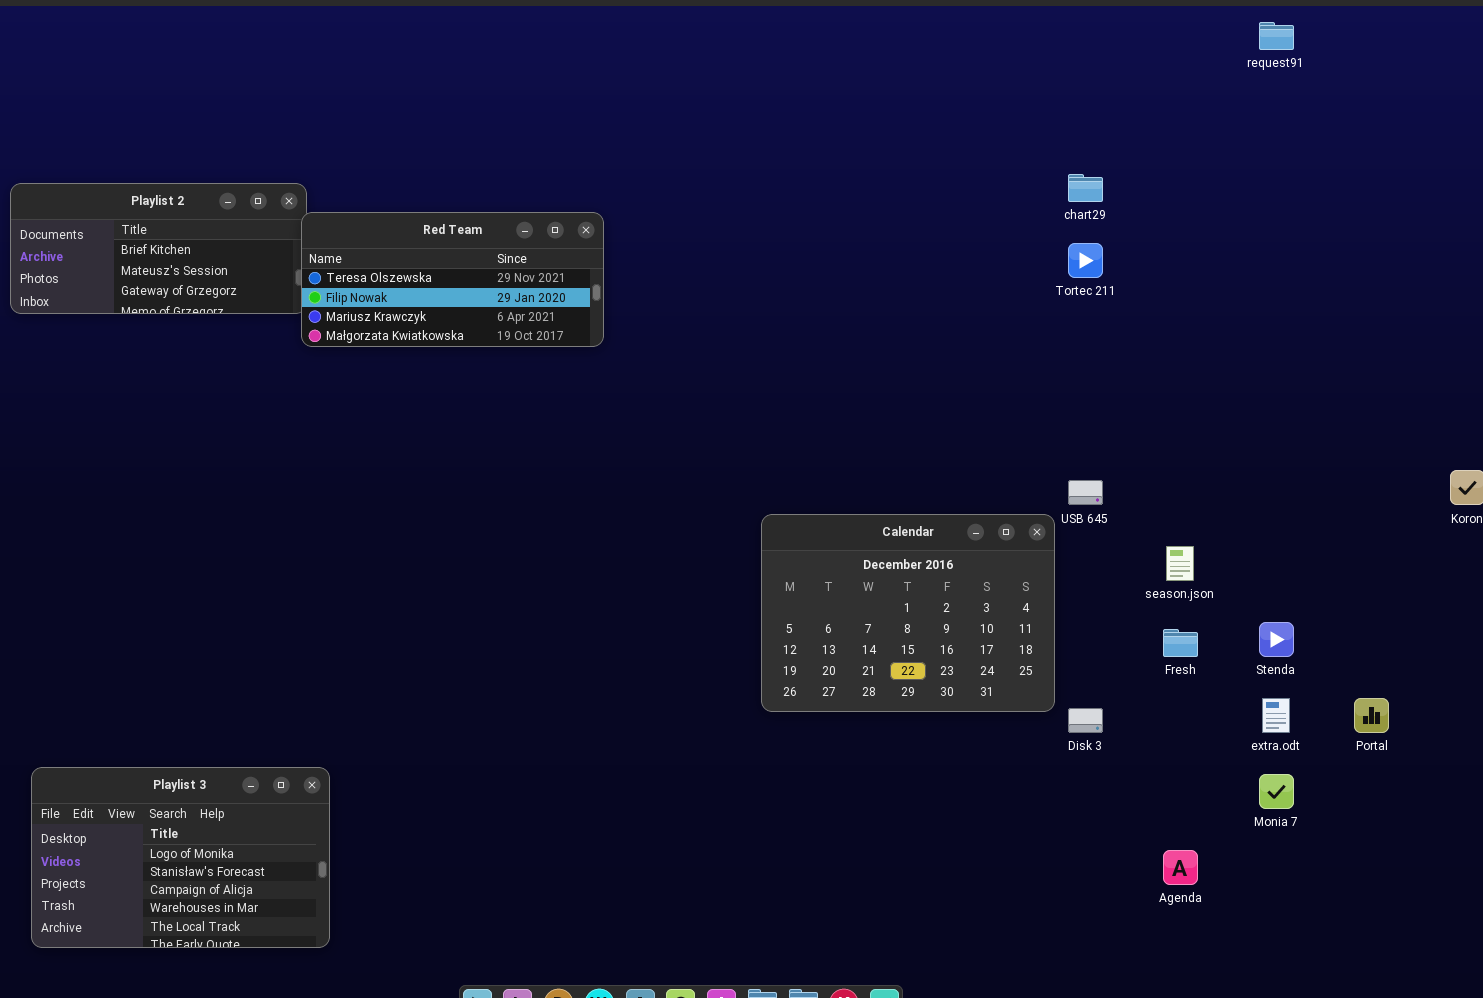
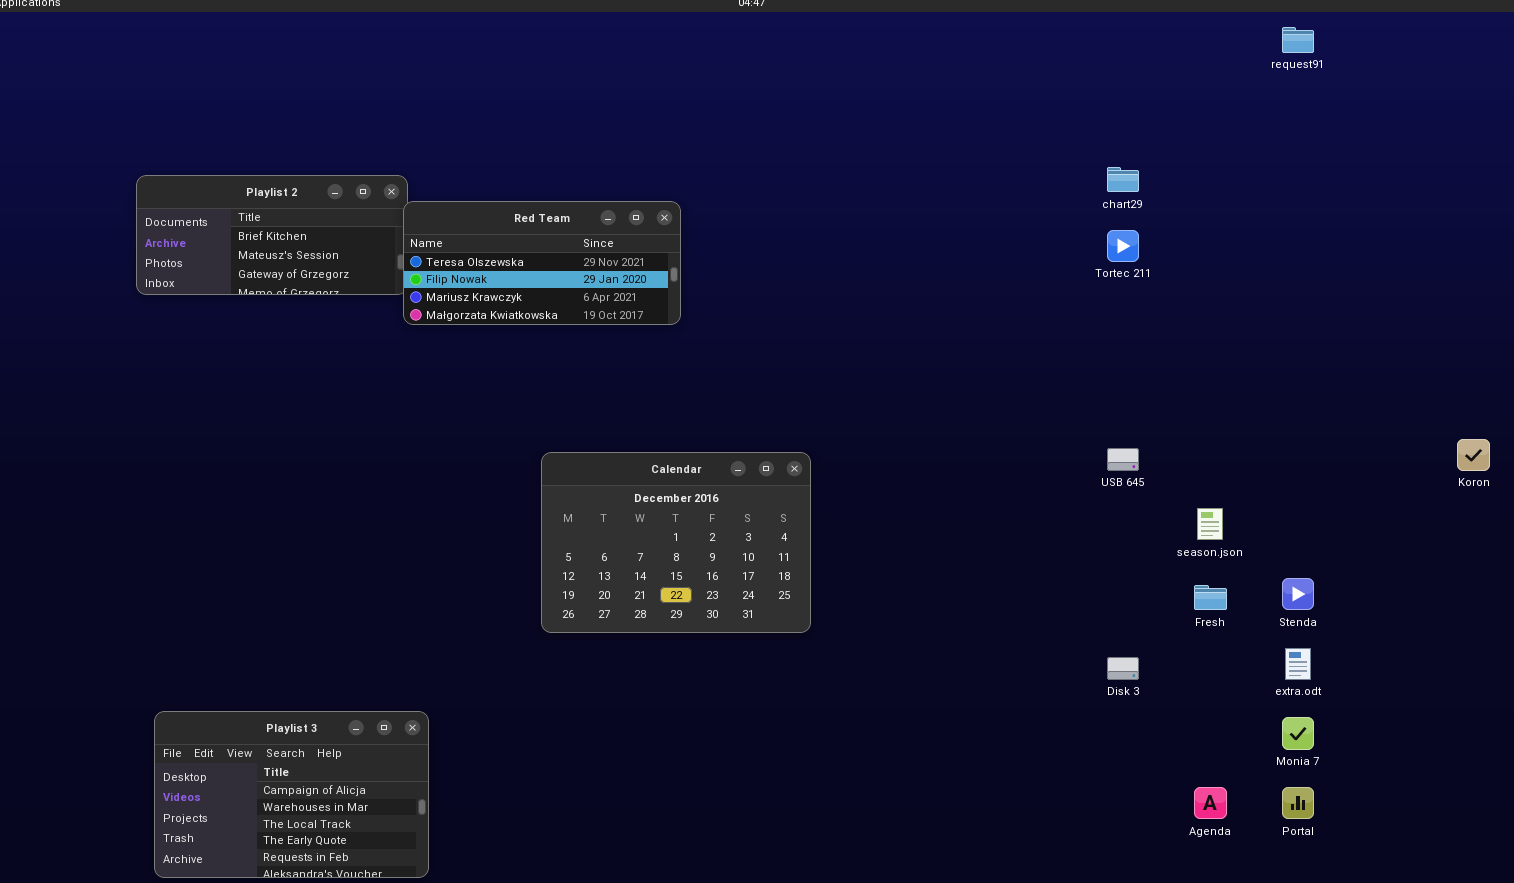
Calendar: [761,514,1055,712] -> [541,452,811,633], moved
Portal: [1354,698,1389,733] -> [1282,787,1314,819], moved
Playlist 3: [31,767,330,948] -> [154,711,429,878], scrolled down 2 rows

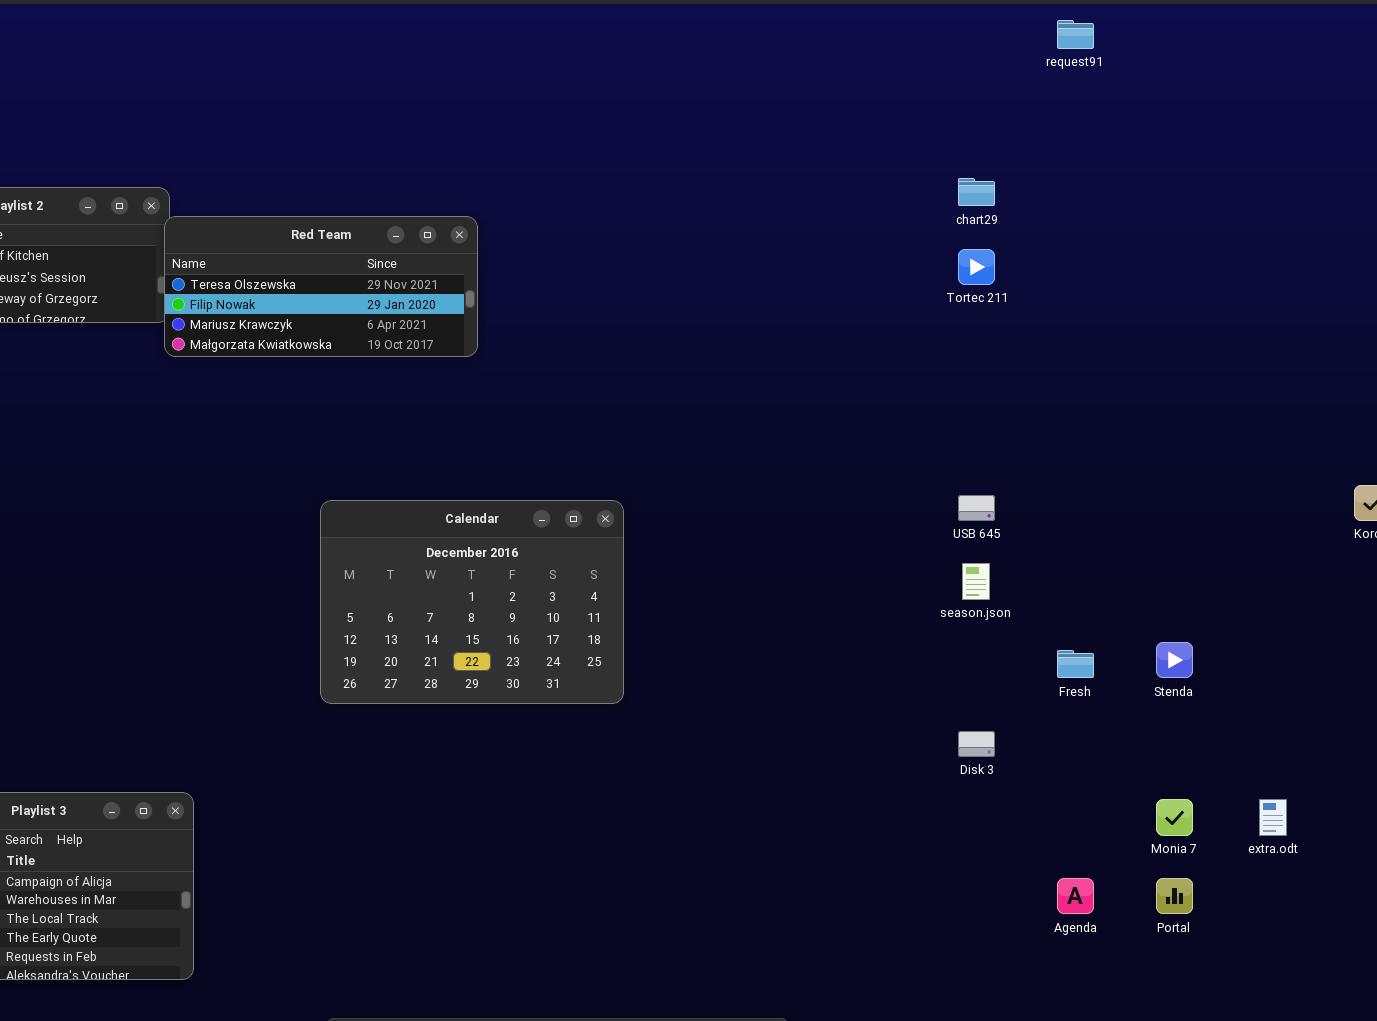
request91: [1282,27,1314,53] -> [1057,20,1094,49], moved
season.json: [1197,508,1223,540] -> [962,563,990,600], moved
extra.odt: [1285,648,1311,680] -> [1259,799,1287,836], moved

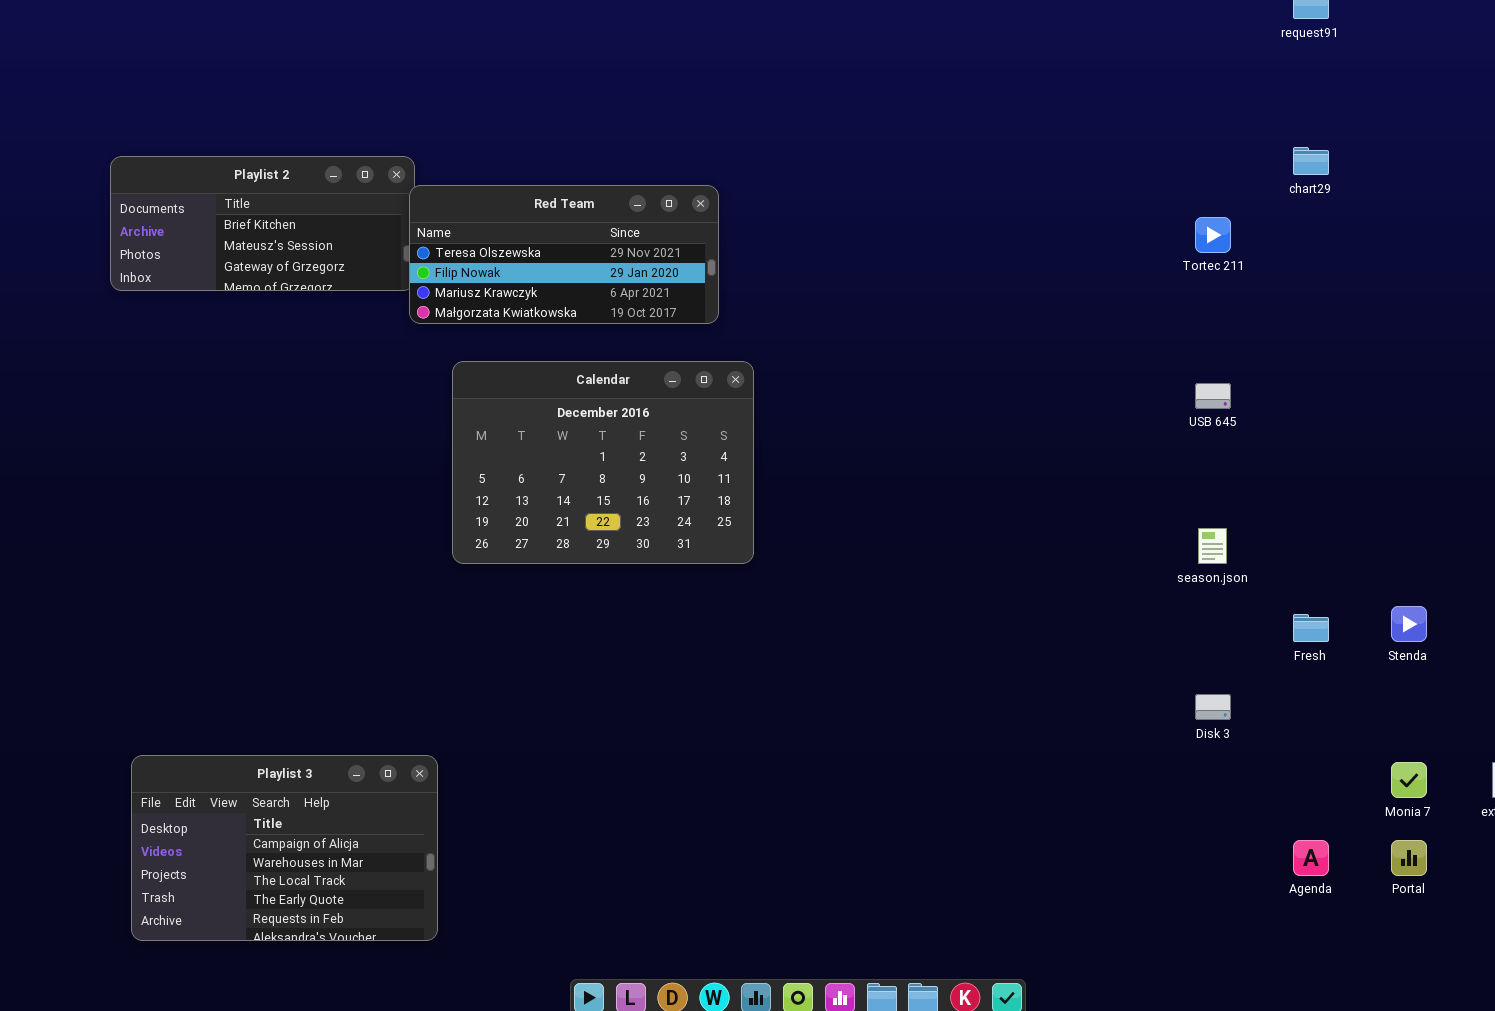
chart29: [958,178,995,206] -> [1293,147,1329,175], moved
USB 645: [958,495,995,521] -> [1195,383,1231,409], moved
Calendar: [320,500,624,704] -> [452,361,754,564], moved

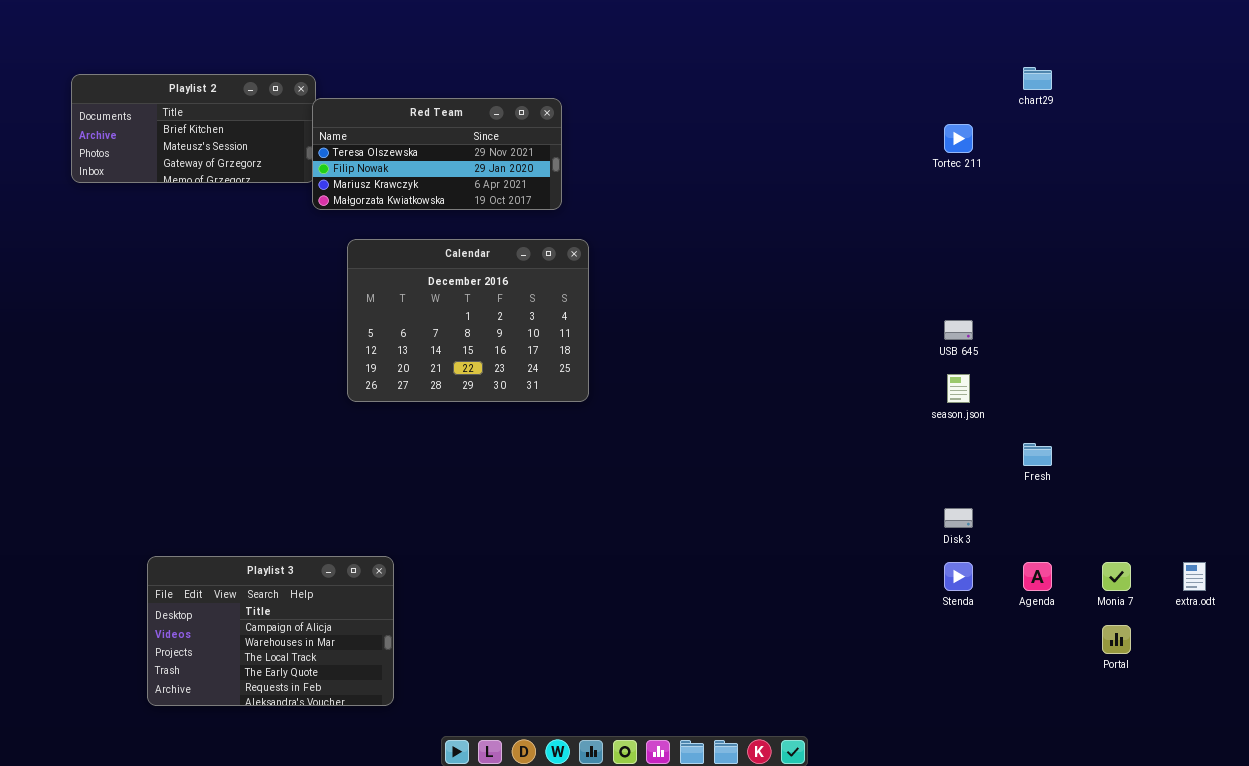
USB 645: [1195,383,1231,409] -> [944,320,973,340], moved
Stenda: [1391,606,1427,642] -> [944,562,973,591], moved
Playlist 3: [131,755,438,941] -> [147,556,394,706], moved
Agenda: [1293,840,1329,876] -> [1023,562,1052,591], moved

